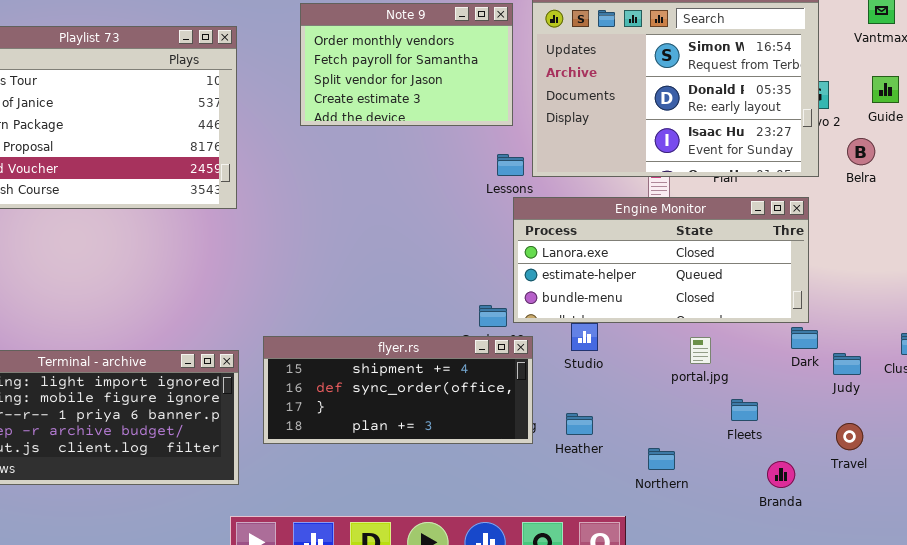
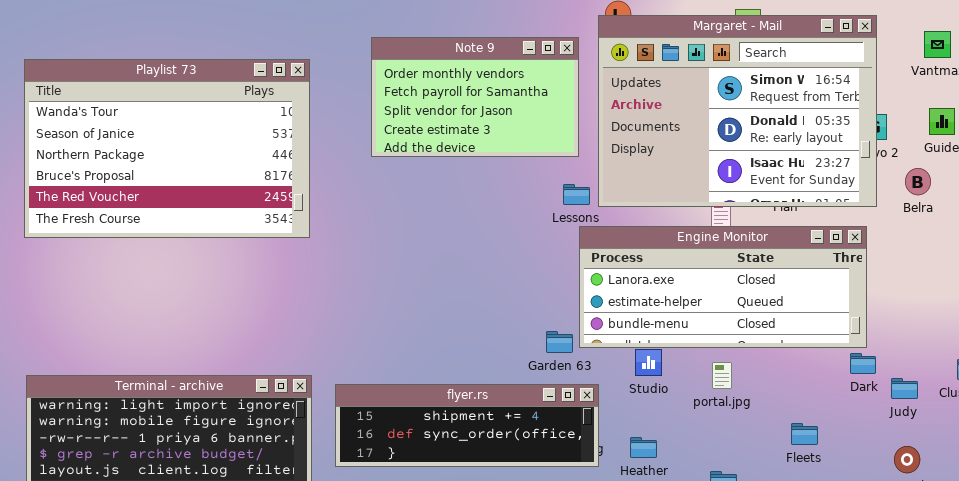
flyer.rs: [263,336,533,444] -> [335,384,599,467], resized
portal.jpg: [690,337,711,364] -> [712,362,732,389], moved

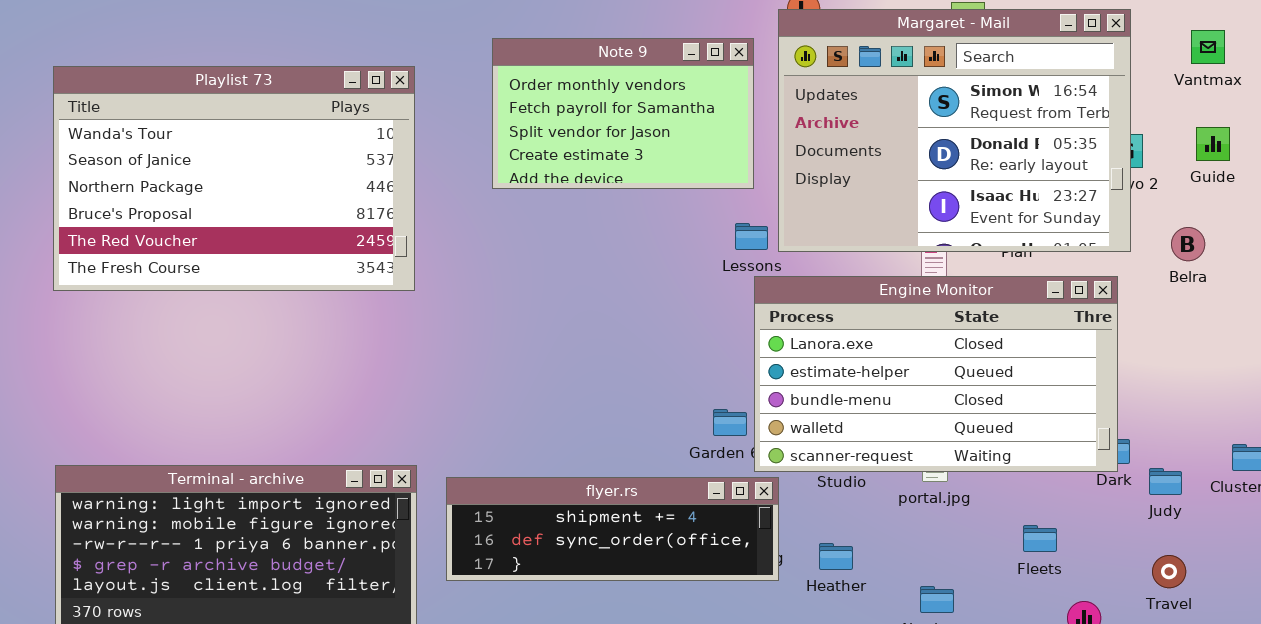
Belra: [905,168,931,195] -> [1171,227,1205,261], moved
Engine Monitor: [579,226,867,348] -> [754,276,1118,472], resized

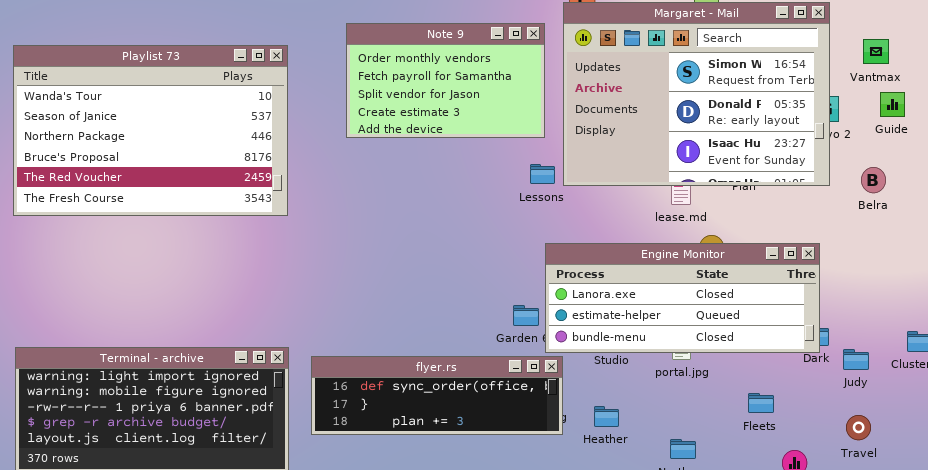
Vantmax: [1191,30,1225,64] -> [863,39,889,64], moved
Engine Monitor: [754,276,1118,472] -> [545,243,820,353], resized
flyer.rs: [446,477,779,581] -> [311,356,563,435], scrolled down 1 row

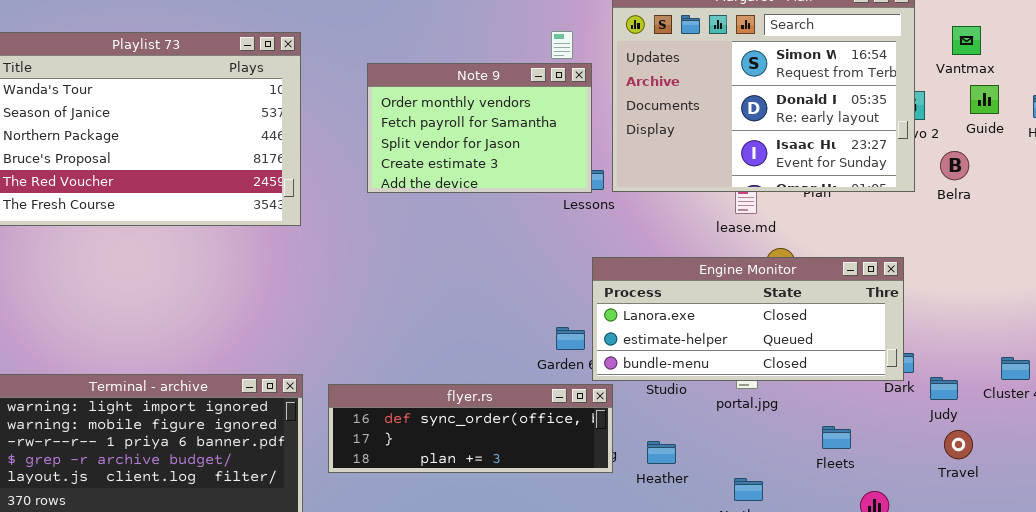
Note 9: [346,23,545,138] -> [367,63,592,193], moved
Belra: [861,167,886,193] -> [940,151,969,180], moved
Travel: [846,415,871,440] -> [944,430,973,459], moved

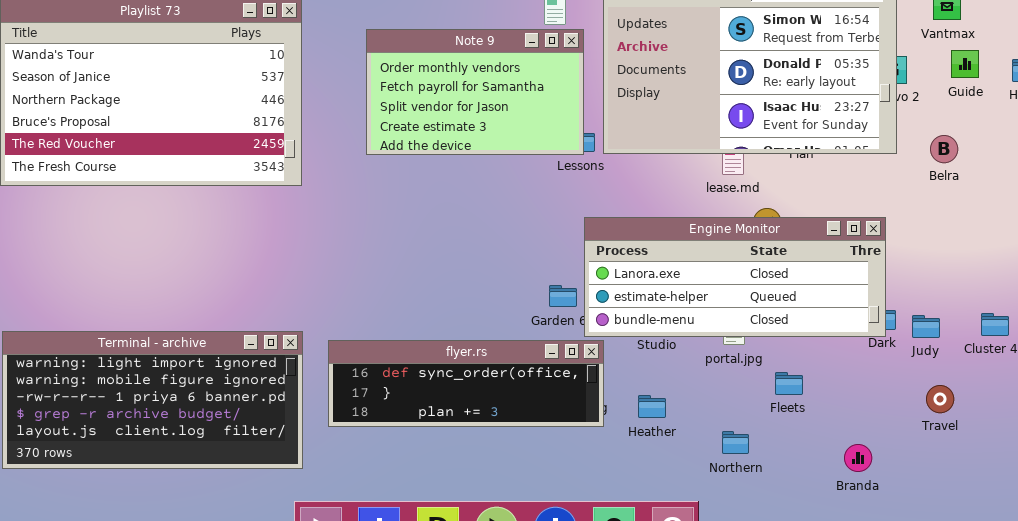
Belra: [940,151,969,180] -> [930,135,958,163], moved
Judy: [930,377,958,400] -> [912,315,940,338], moved
Fleets: [822,426,851,449] -> [775,372,803,395], moved

